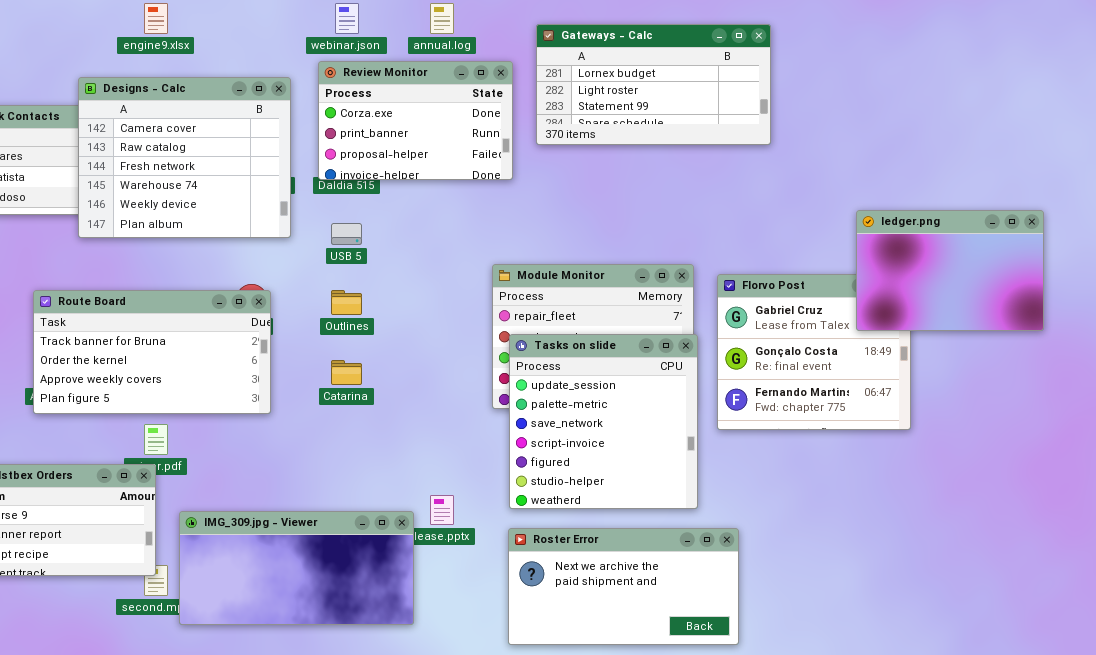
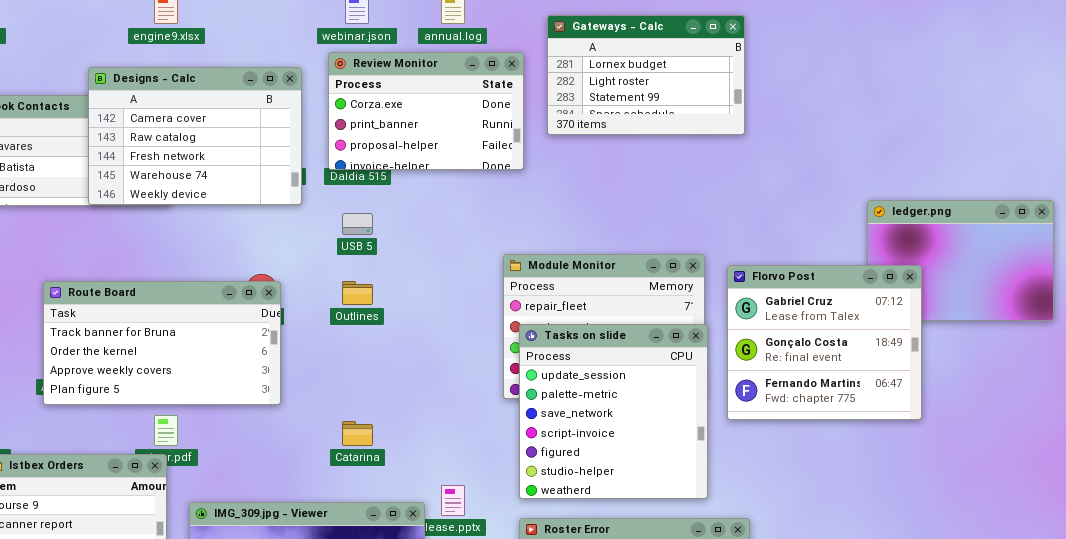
Gateways - Calc: [536,24,771,145] -> [547,15,745,135], resized
Designs - Calc: [78,77,291,238] -> [88,67,302,205], resized
Florvo Post: [717,274,911,430] -> [727,265,922,420], raised
Catarina: [331,360,362,385] -> [342,421,373,446], moved

